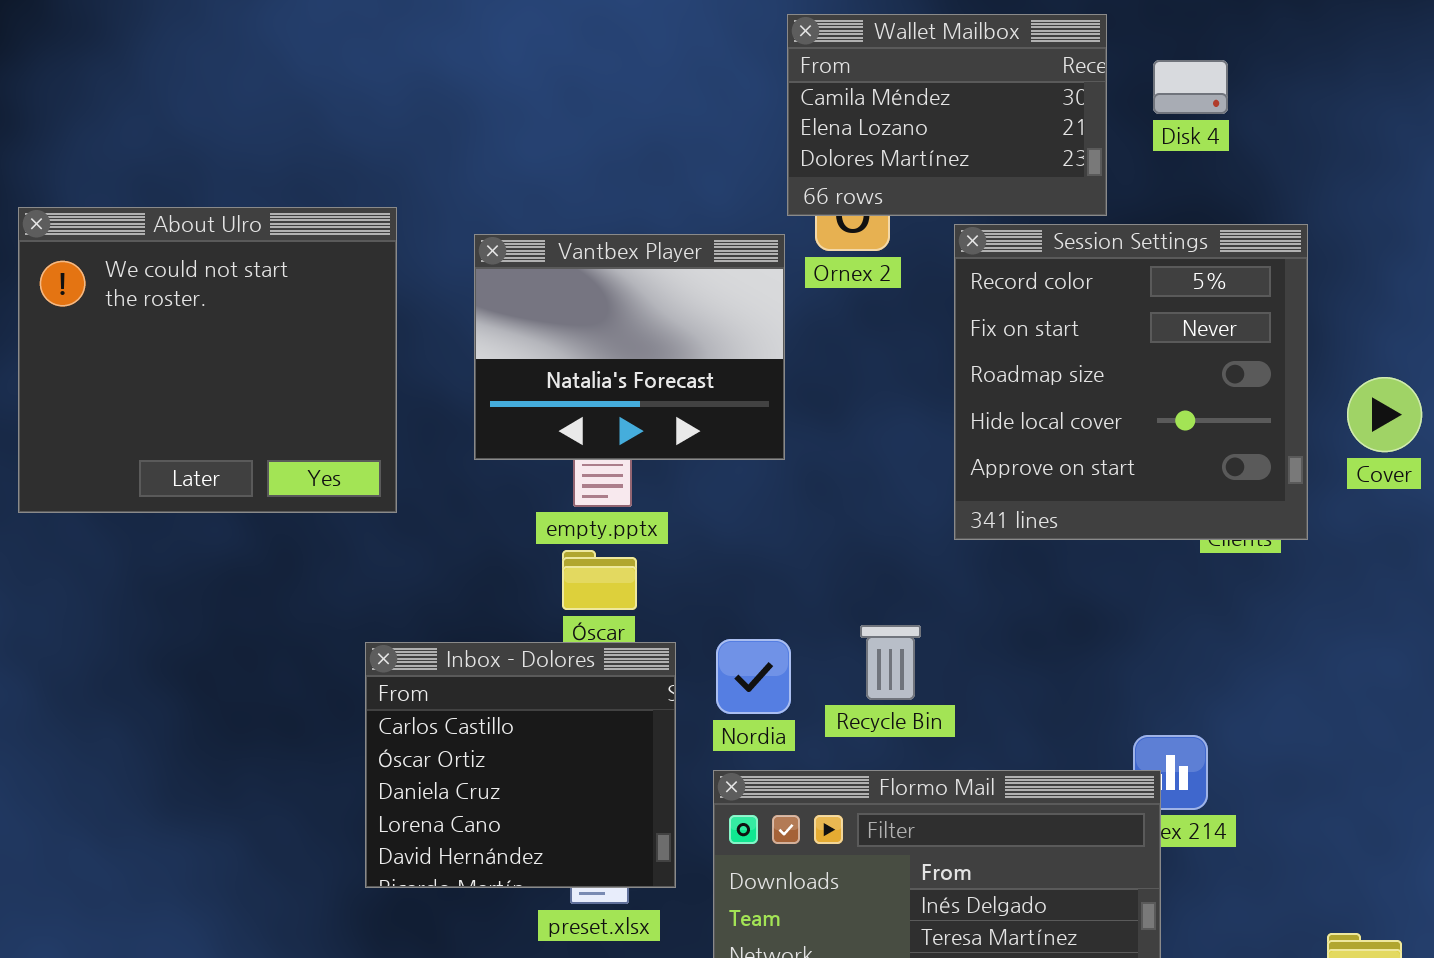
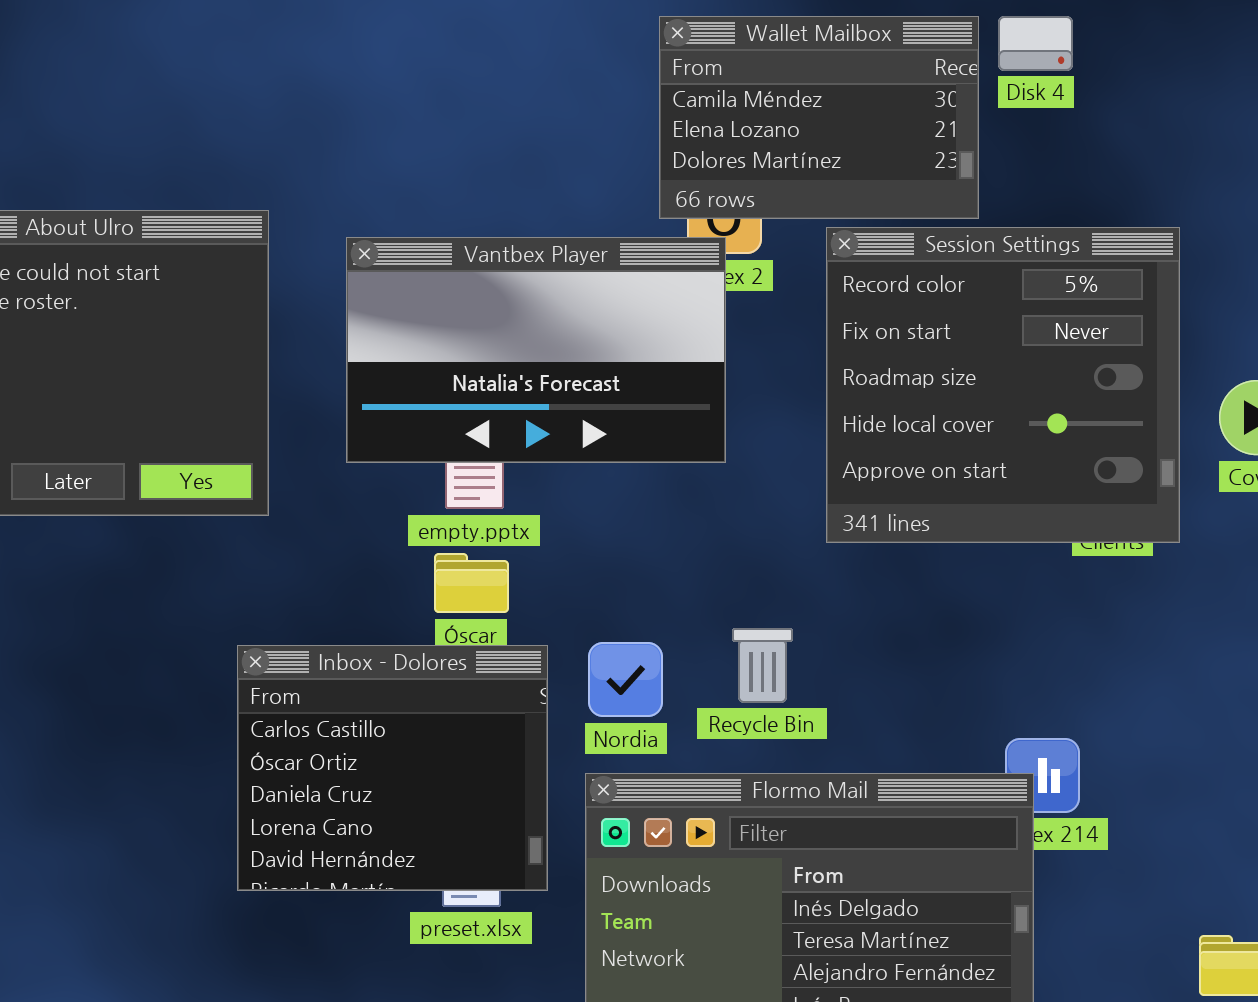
Disk 4: [1153,60,1228,114] -> [998,16,1073,71], moved
Vantbex Player: [474,234,785,460] -> [346,237,726,463], resized

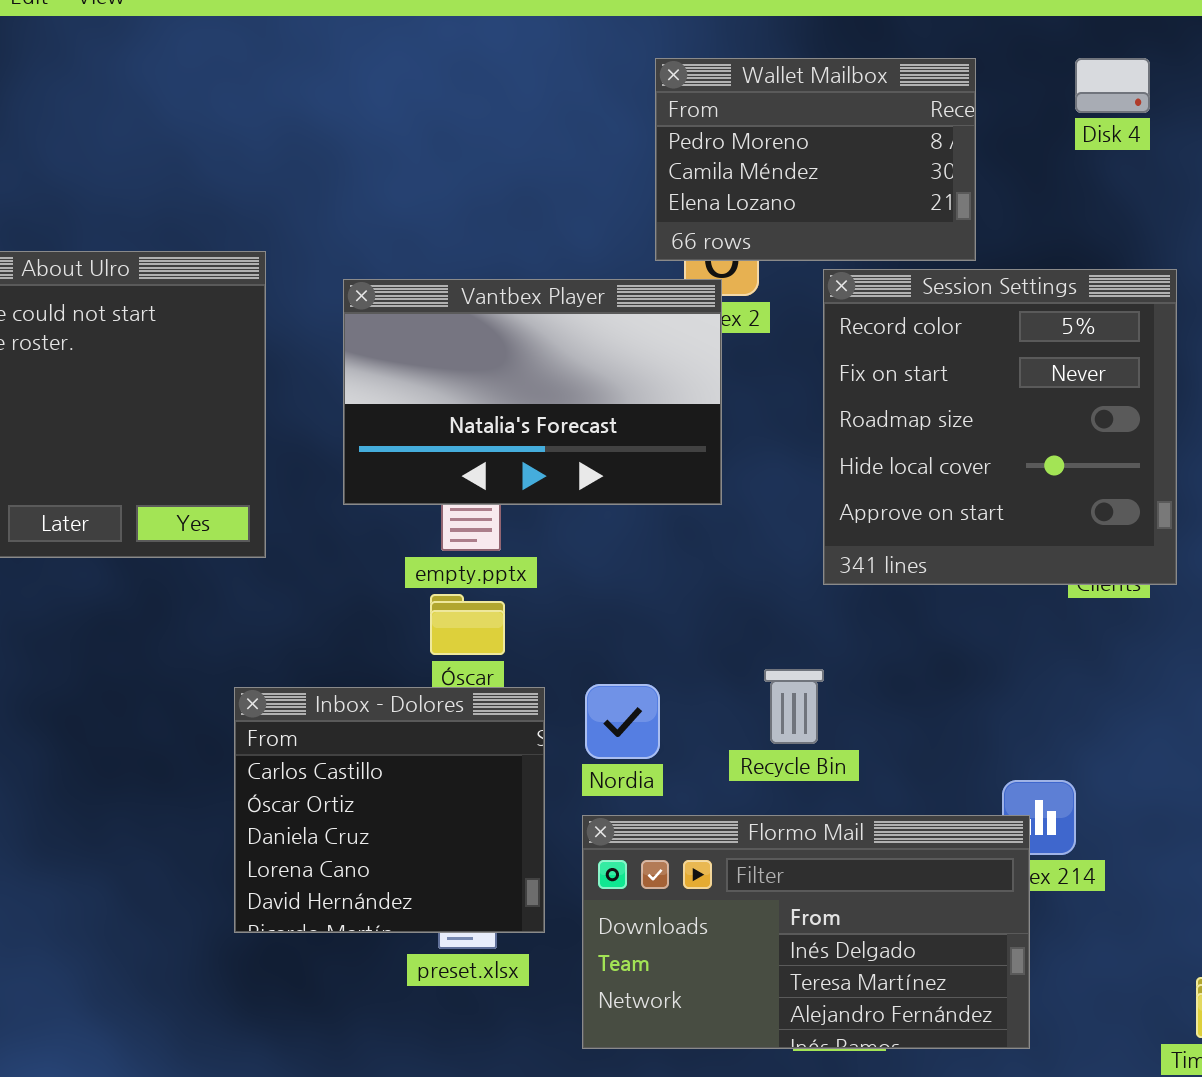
Wallet Mailbox: [659,16,979,219] -> [655,58,976,261], scrolled up 1 row
Disk 4: [998,16,1073,71] -> [1075,58,1150,113], moved
Recycle Bin: [732,628,793,703] -> [764,669,824,744], moved

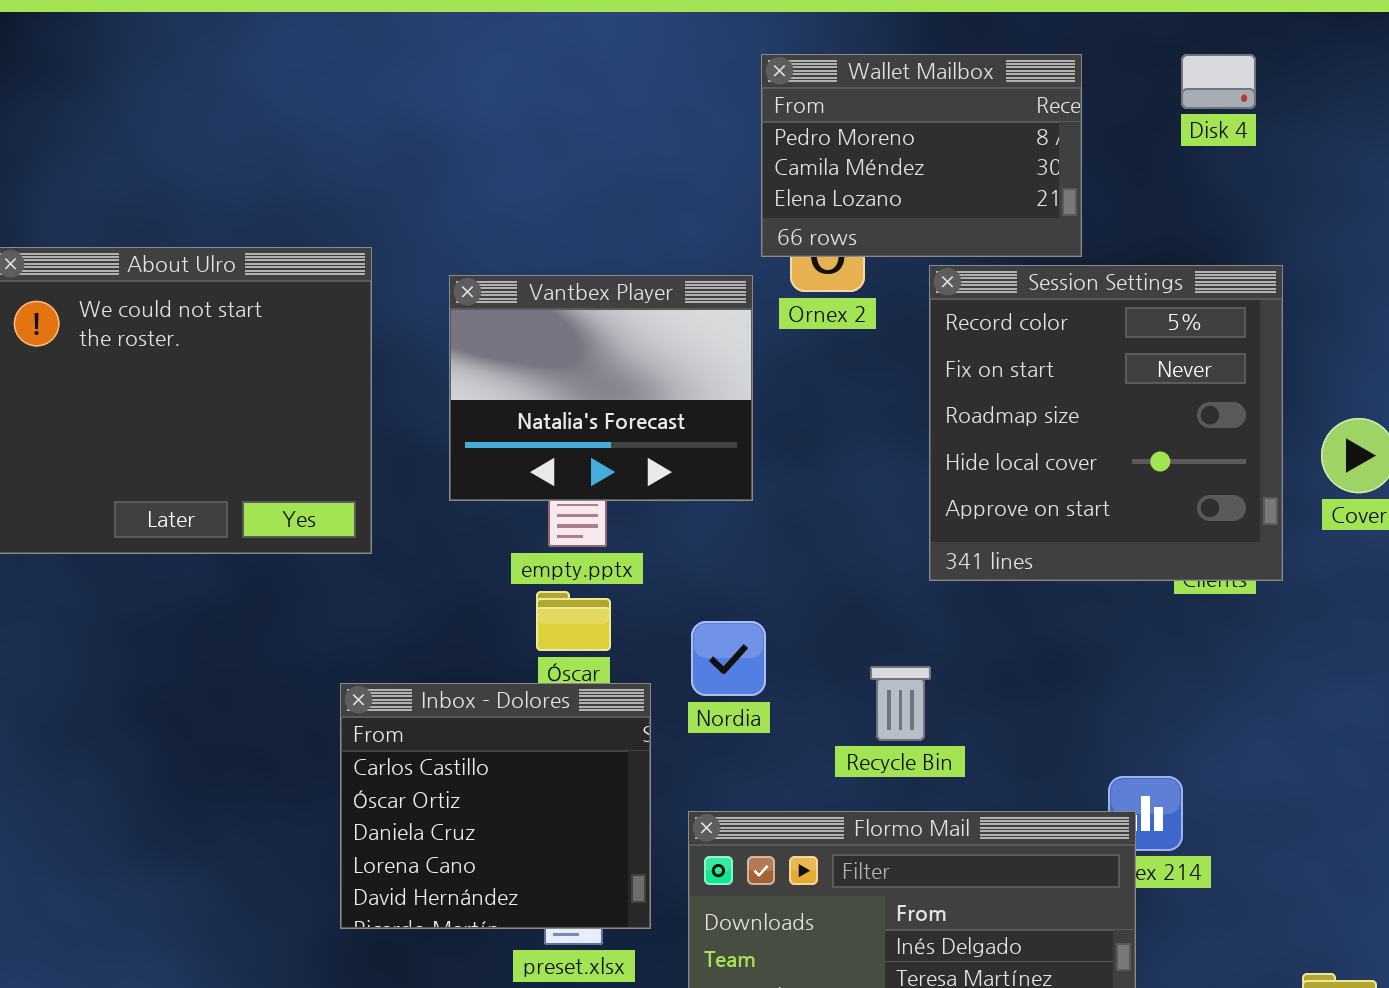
Vantbex Player: [343,279,722,505] -> [449,275,753,501], resized
Nordia: [585,684,660,759] -> [691,621,766,696], moved

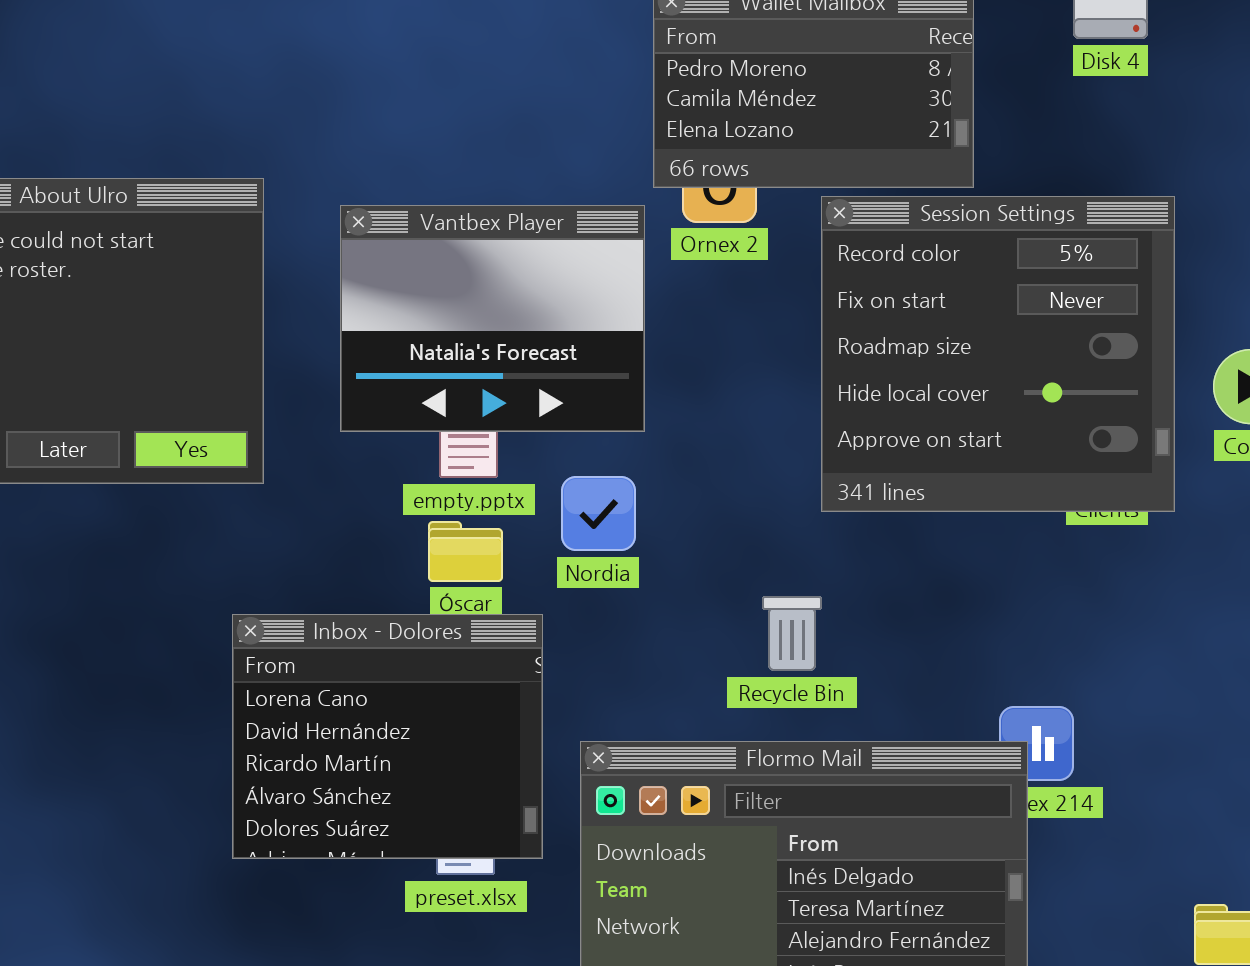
Nordia: [691,621,766,696] -> [561,476,636,551], moved
Inbox - Dolores: [340,683,651,929] -> [232,614,543,859], scrolled down 3 rows

